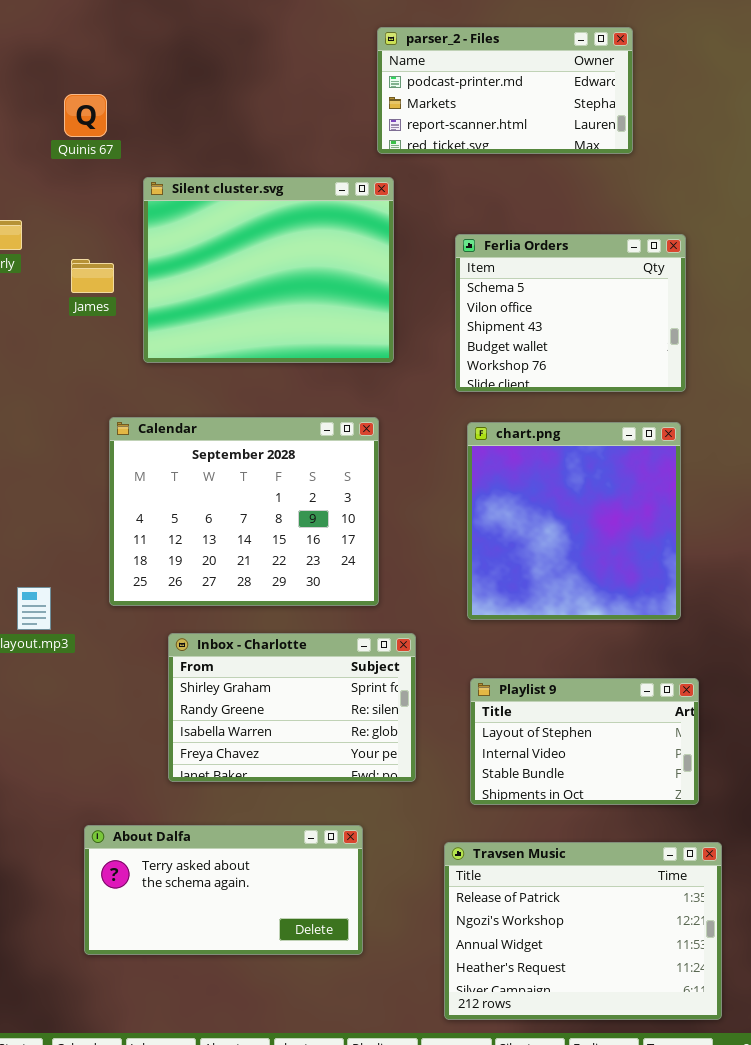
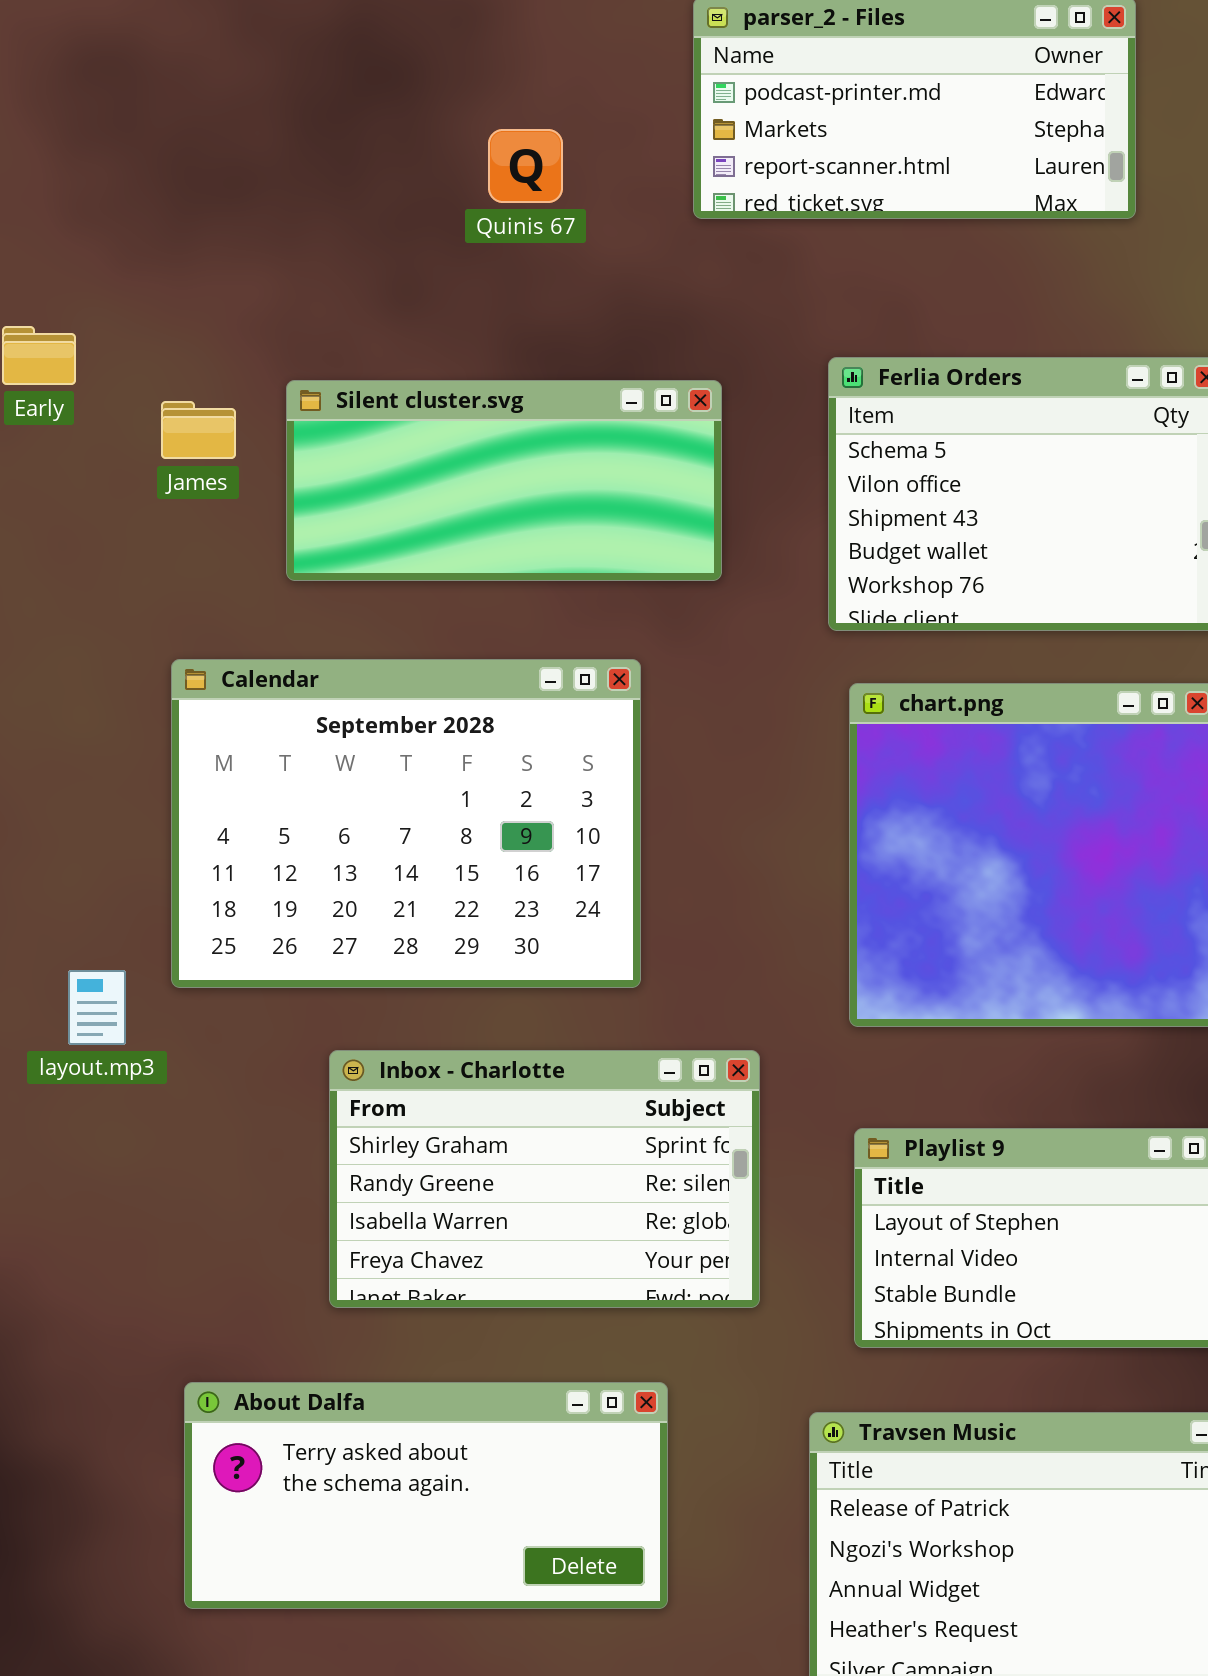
Quinis 67: [64,94,107,137] -> [488,129,563,203], moved
Silent cluster.svg: [143,177,394,363] -> [286,380,722,581], resized
Calendar: [109,417,379,606] -> [171,659,641,988], moved

